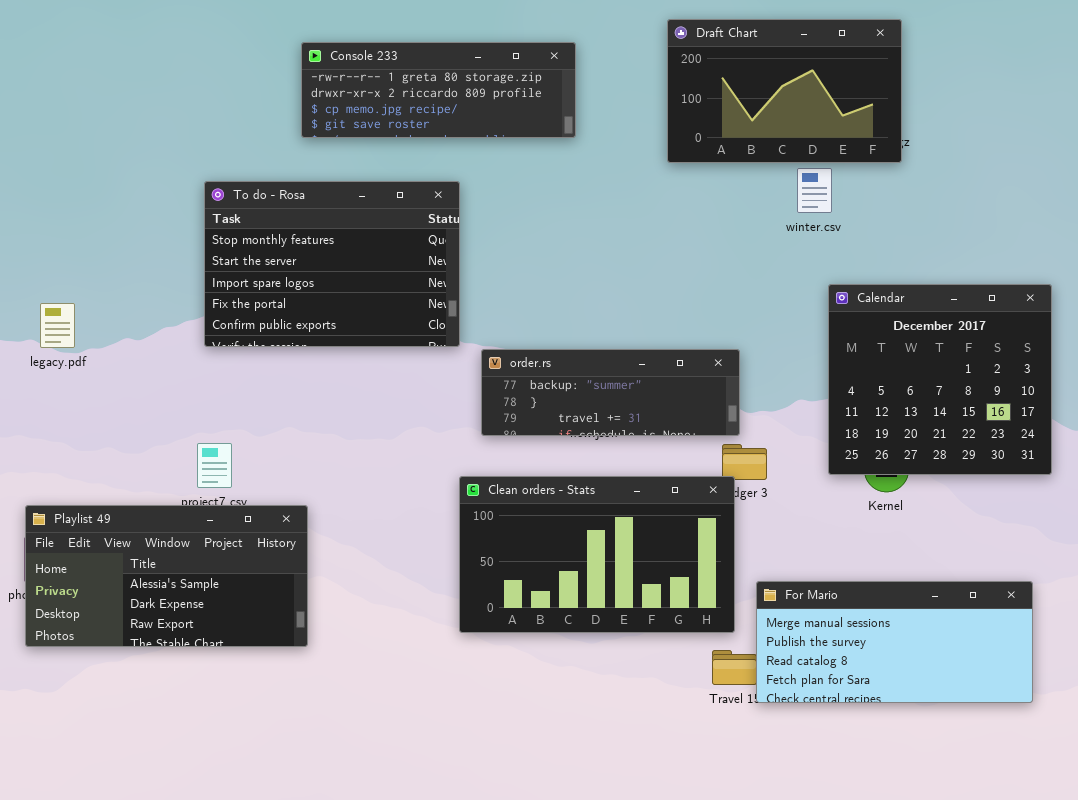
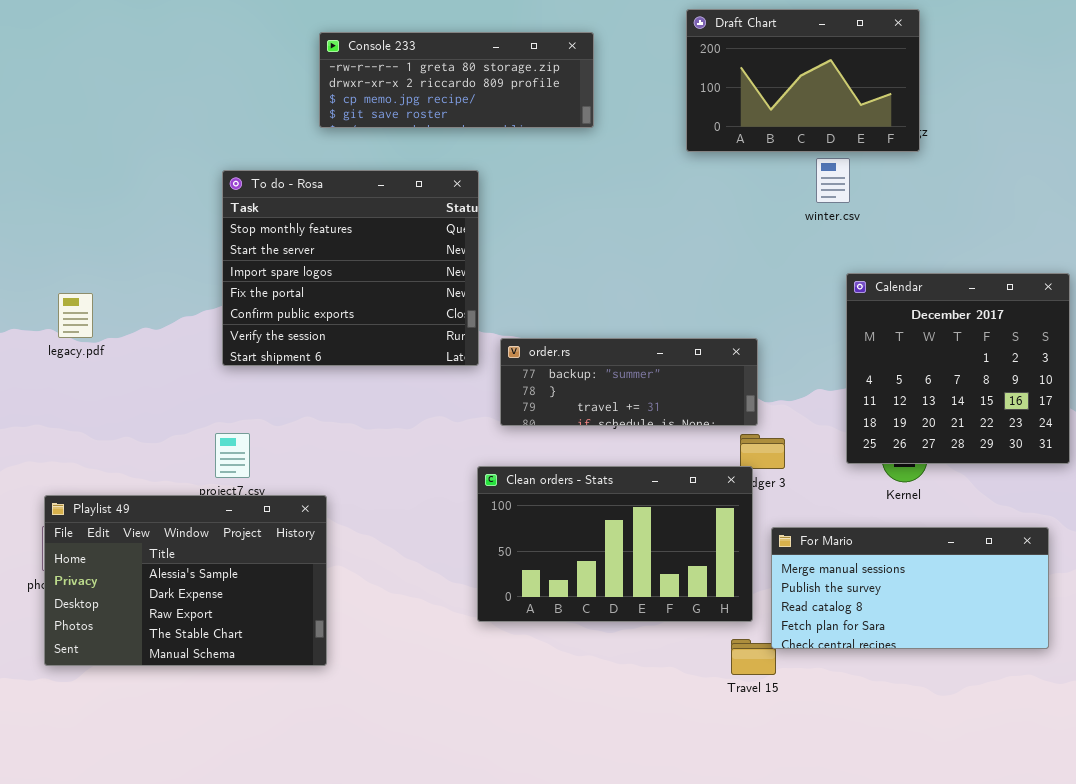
To do - Rosa: [204,181,460,347] -> [222,170,479,366], resized
Playlist 49: [25,505,308,647] -> [44,495,327,666], resized
For Mario: [756,581,1033,703] -> [771,527,1049,649], moved

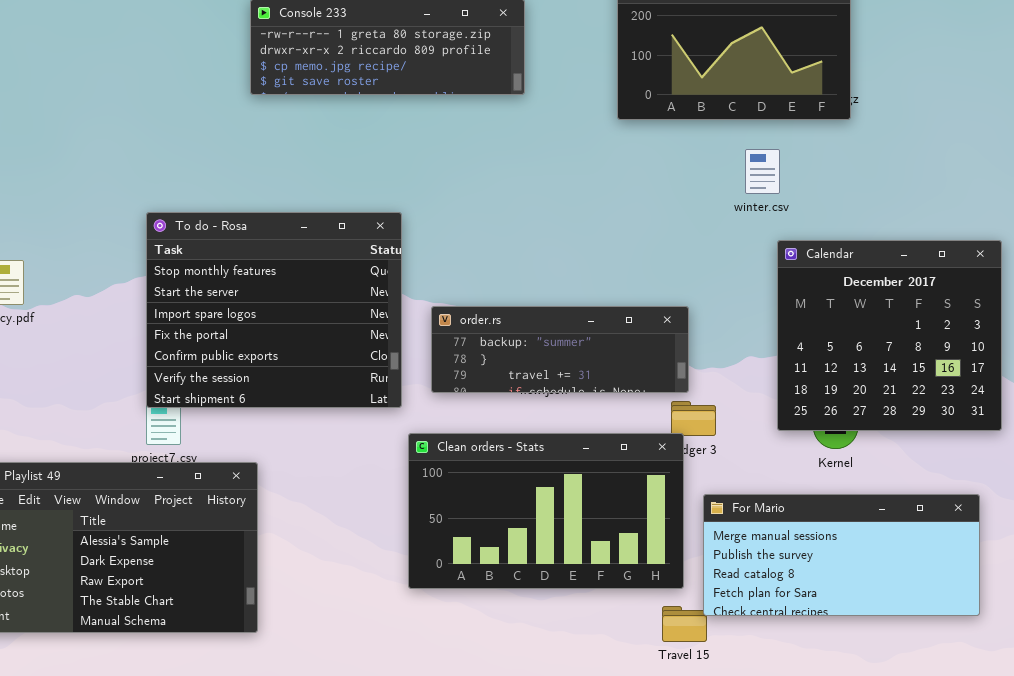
winter.csv: [816,158,850,203] -> [745,149,780,194], moved
To do - Rosa: [222,170,479,366] -> [146,212,402,408], moved

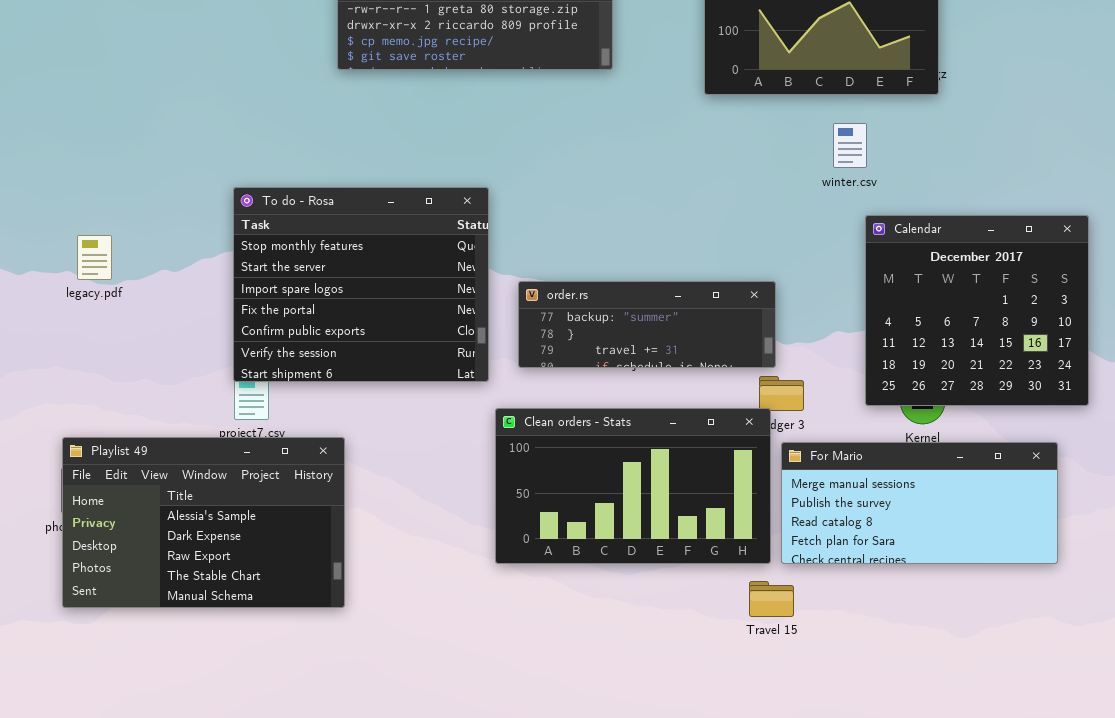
For Mario: [703,494,980,616] -> [781,442,1058,564], moved

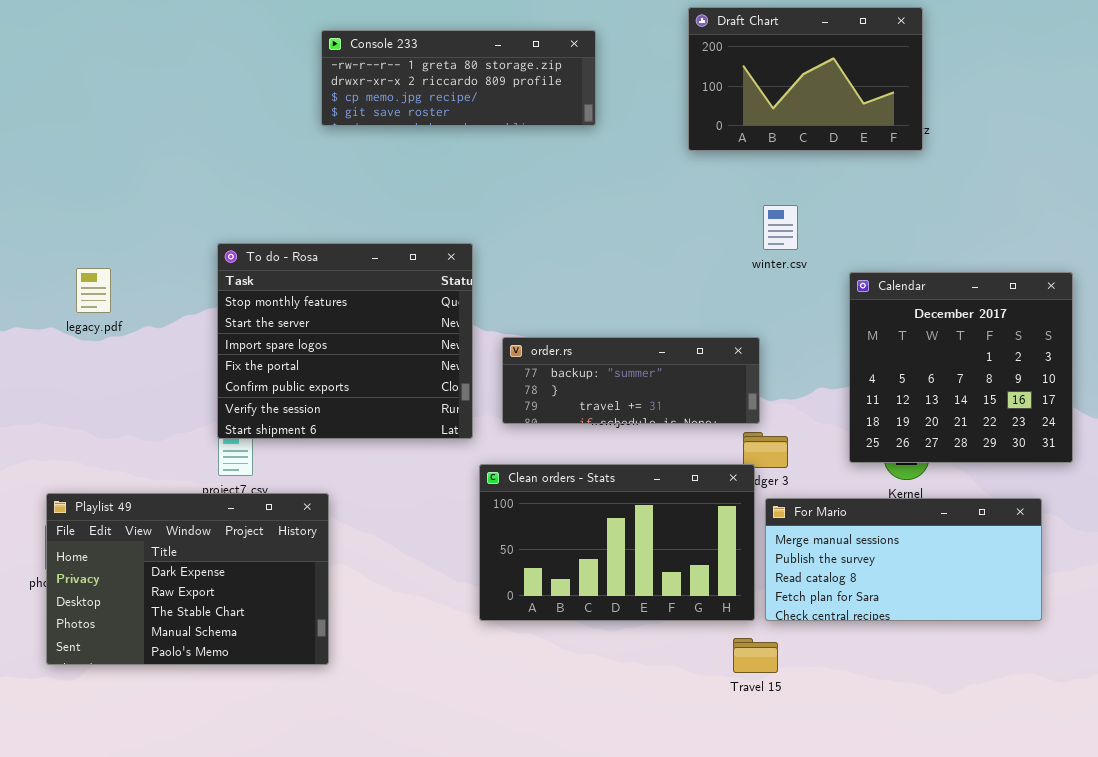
winter.csv: [833,123,867,168] -> [763,205,798,250], moved
legacy.pdf: [77,235,112,280] -> [76,268,111,313], moved
Playlist 49: [62,437,345,608] -> [46,493,329,665], scrolled down 1 row

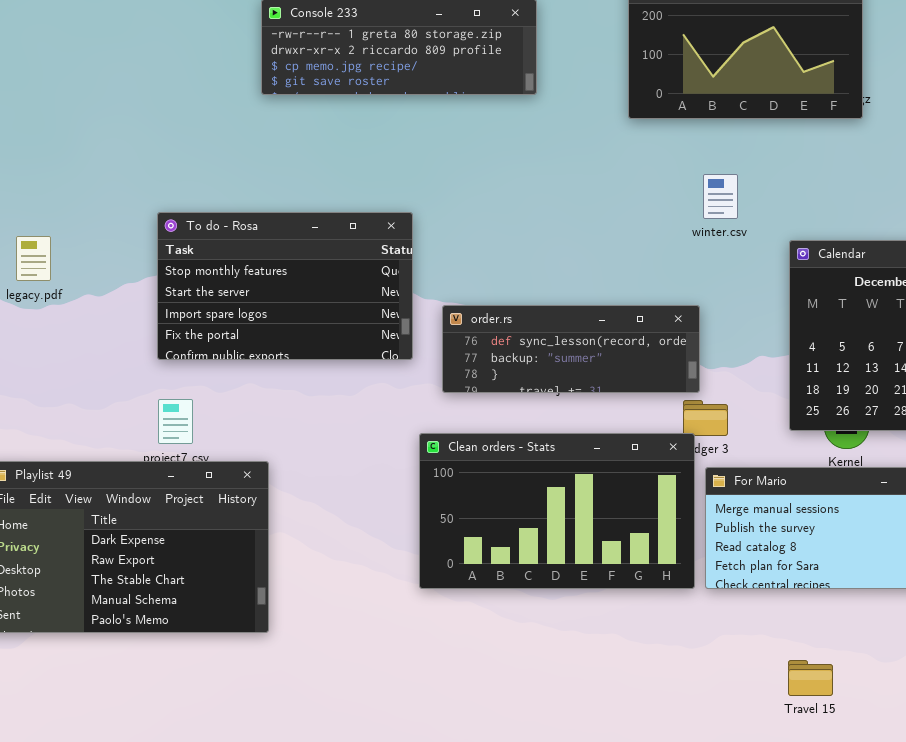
To do - Rosa: [217,243,473,439] -> [157,212,413,360], resized
order.rs: [502,337,760,424] -> [442,305,700,393], scrolled up 1 row
Travel 15: [733,638,778,673] -> [788,660,833,696], moved

